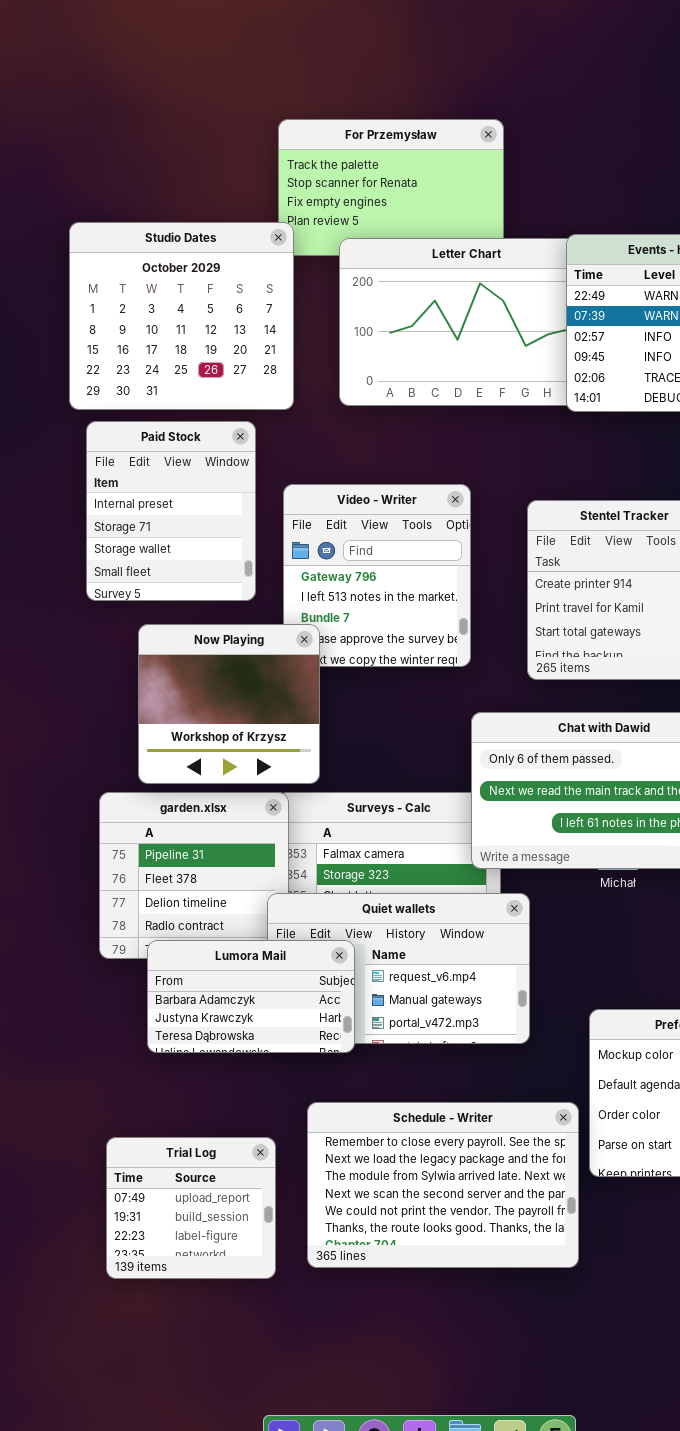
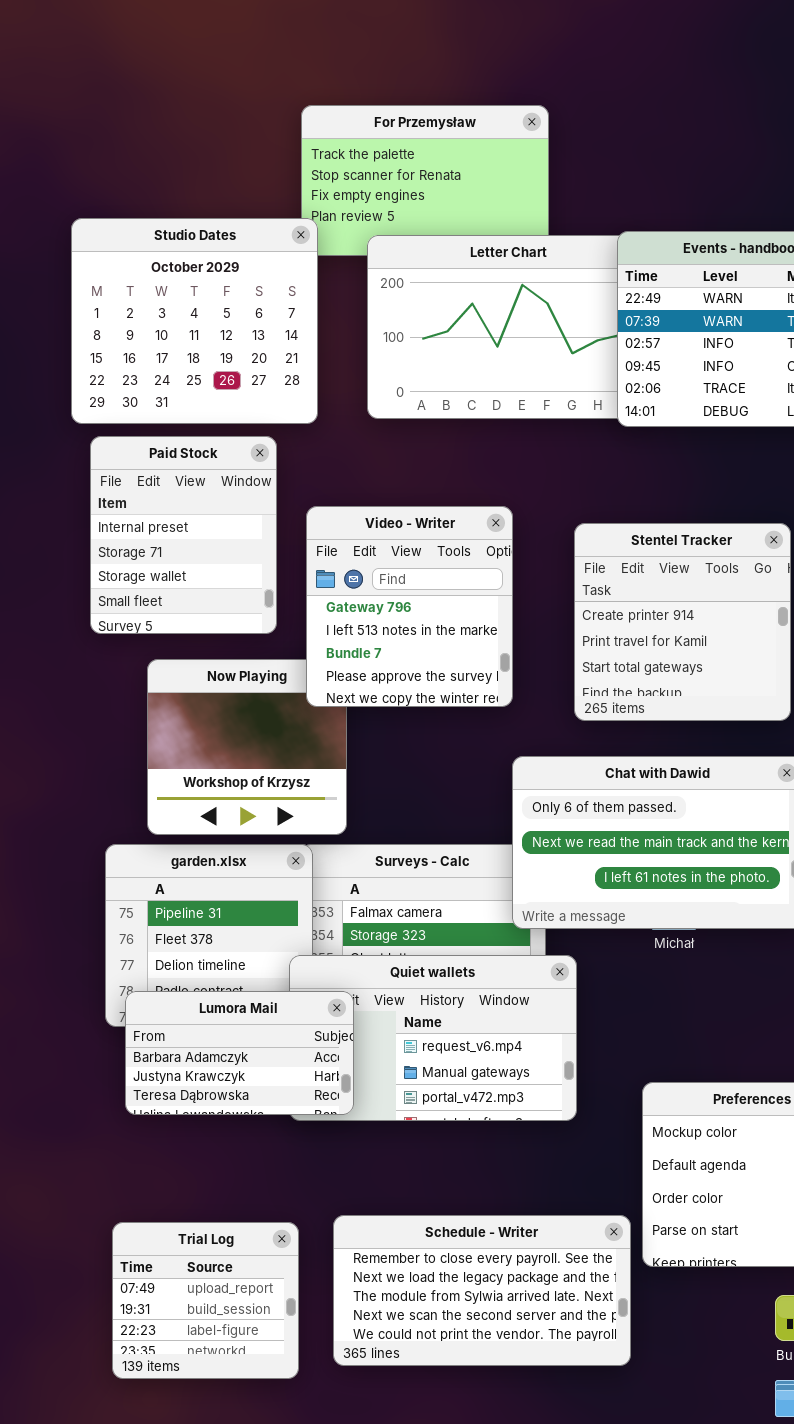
Video - Writer: [283,484,471,667] -> [306,506,513,707], raised
Lumora Mail: [147,940,355,1053] -> [125,991,354,1115], moved
Schedule - Writer: [307,1102,579,1268] -> [333,1215,631,1366], resized

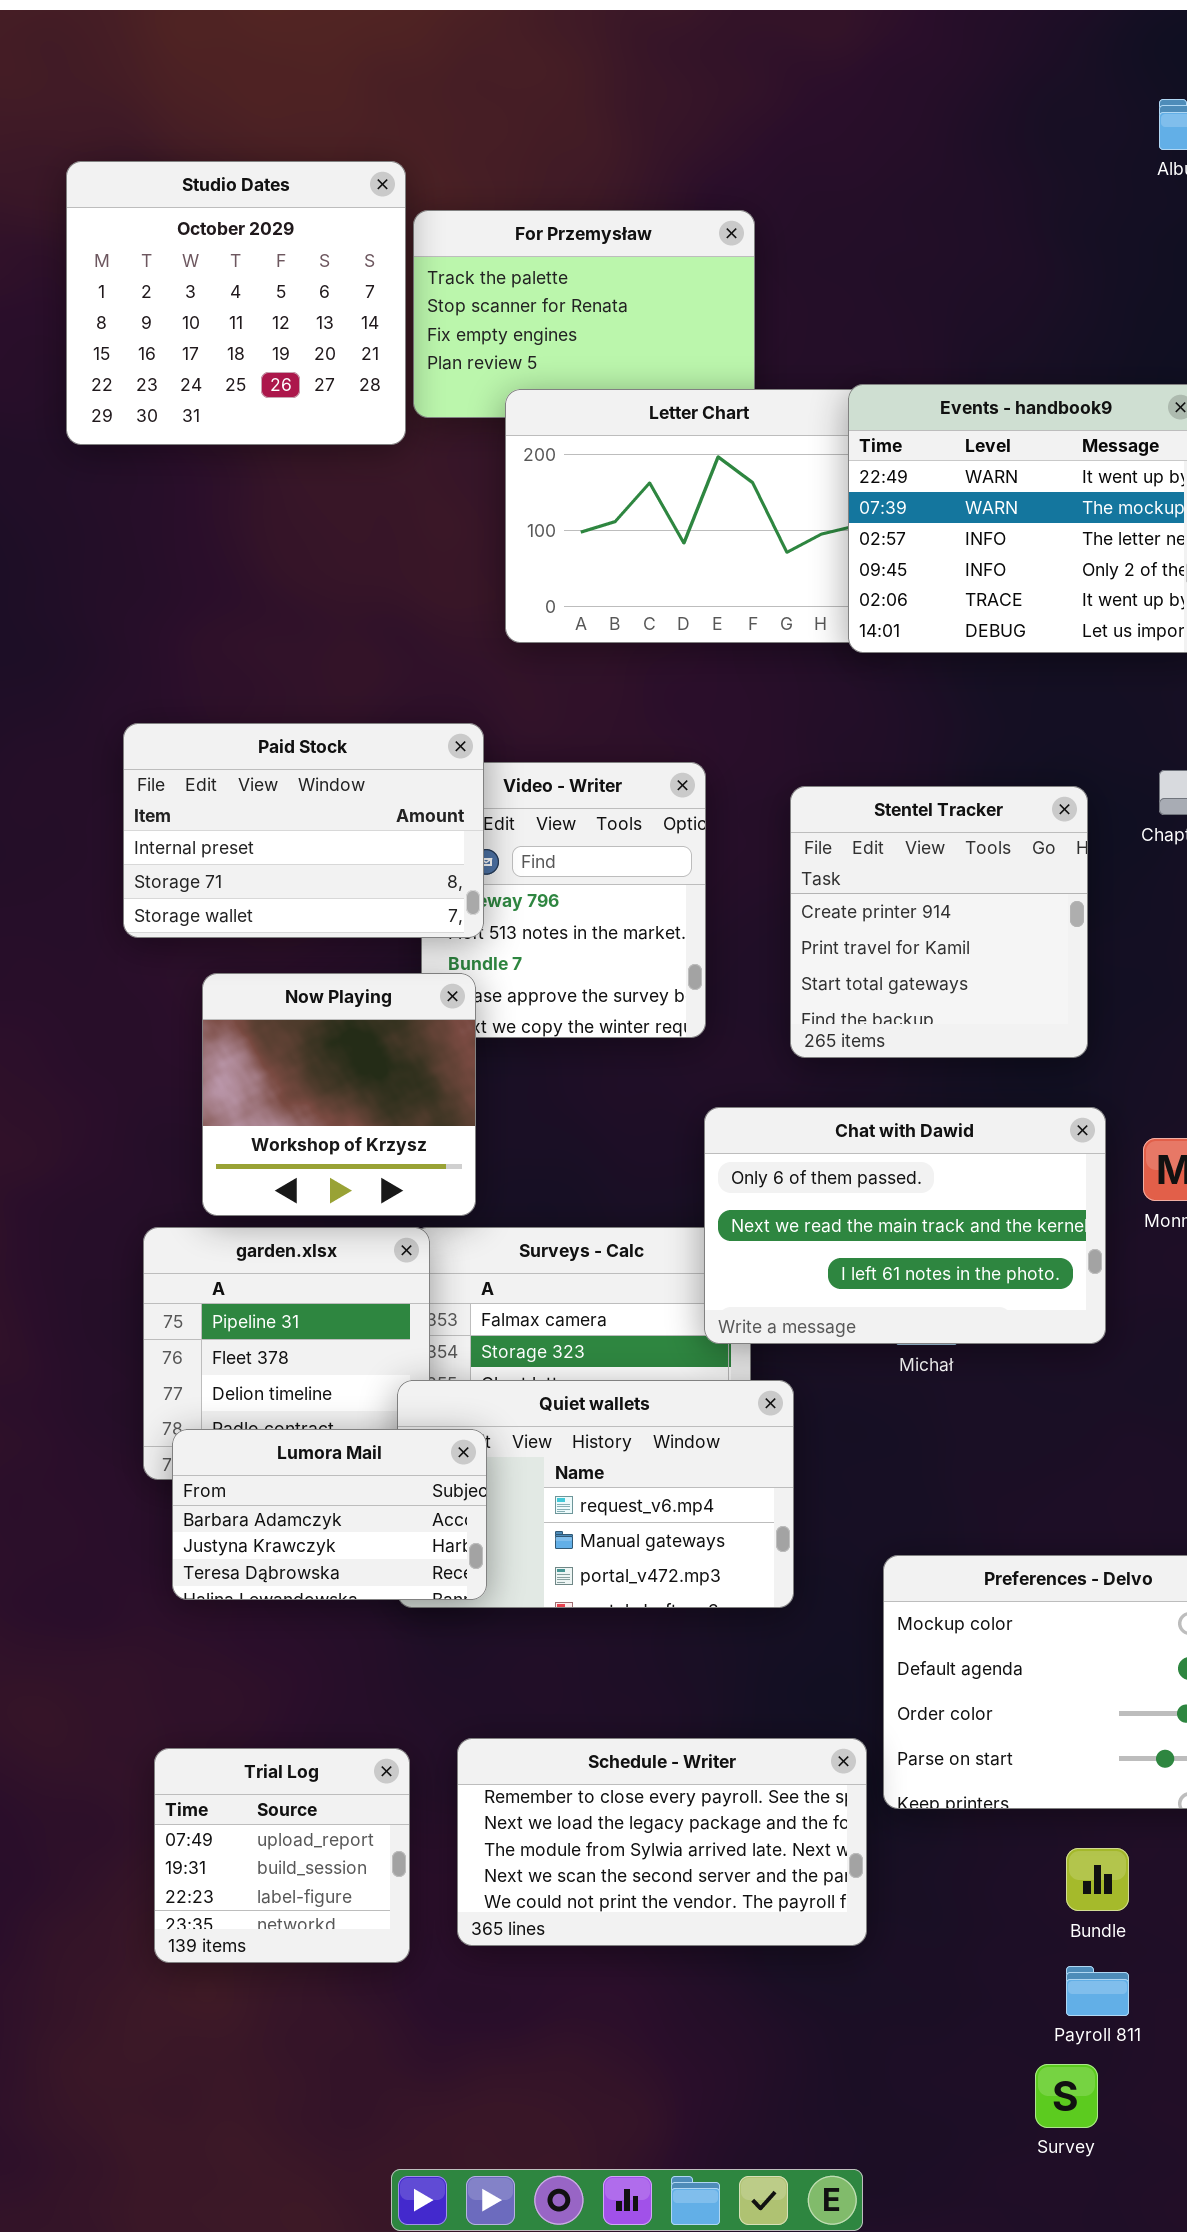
Studio Dates: [71,218,318,424] -> [66,161,406,445], moved
Paid Stock: [90,436,277,634] -> [123,723,484,938], resized
Now Playing: [147,659,347,835] -> [202,973,476,1216], raised

